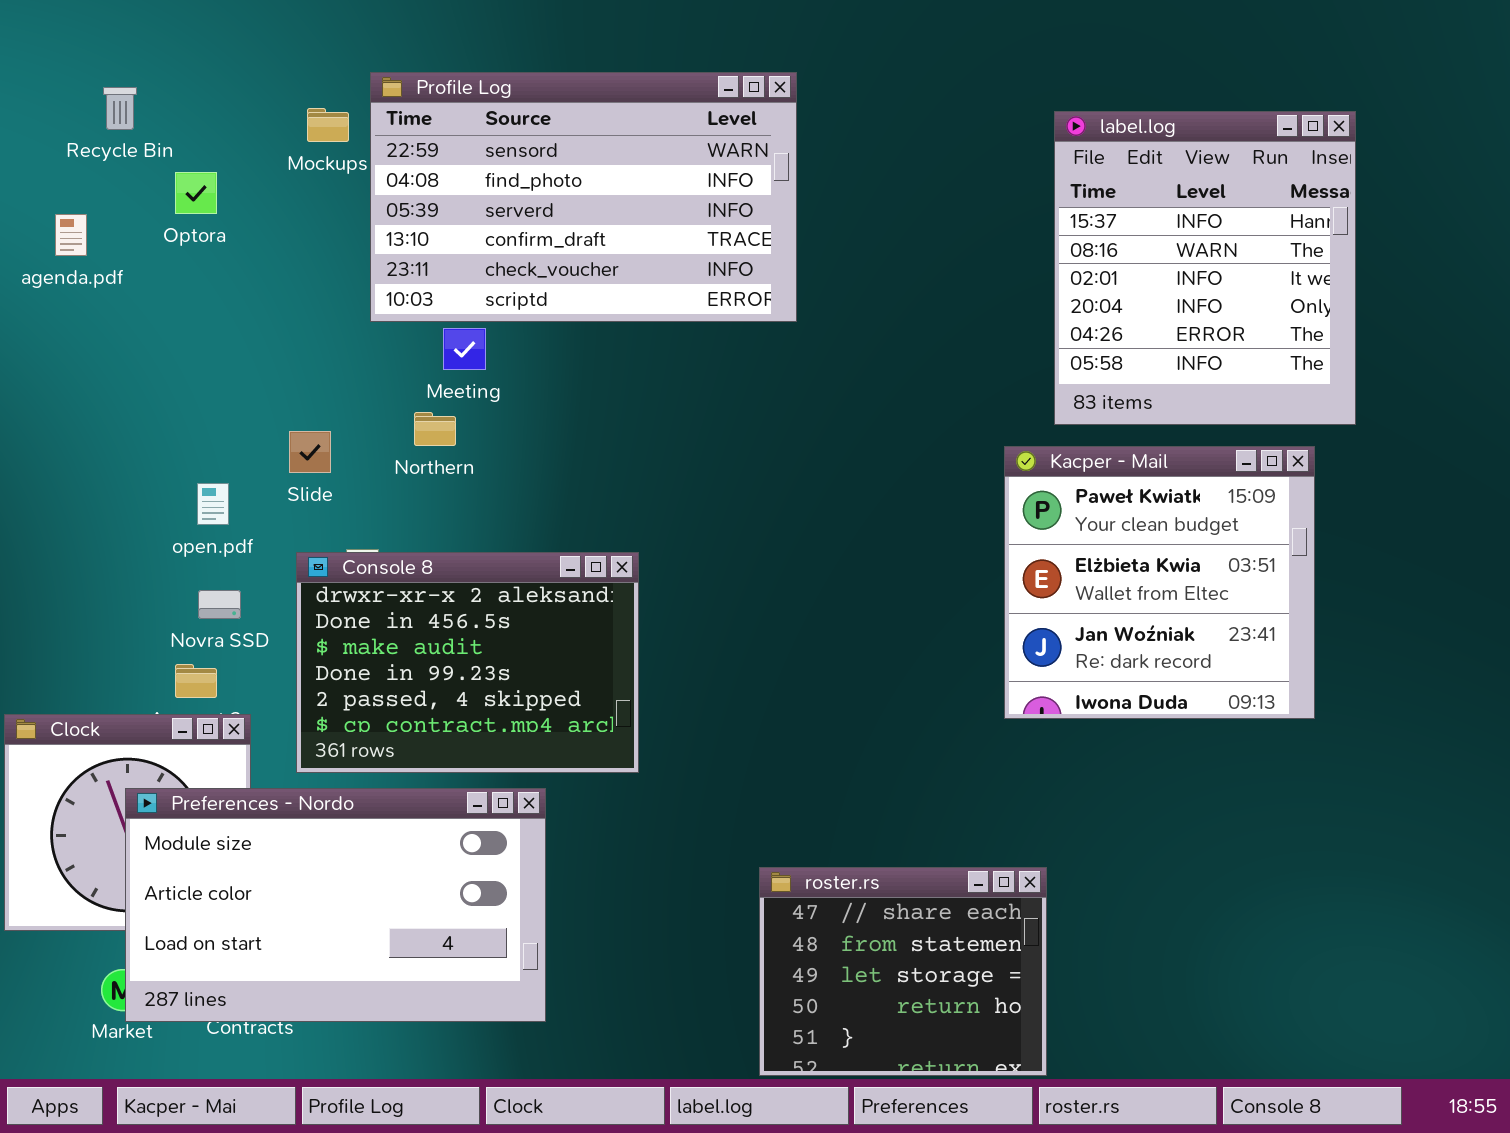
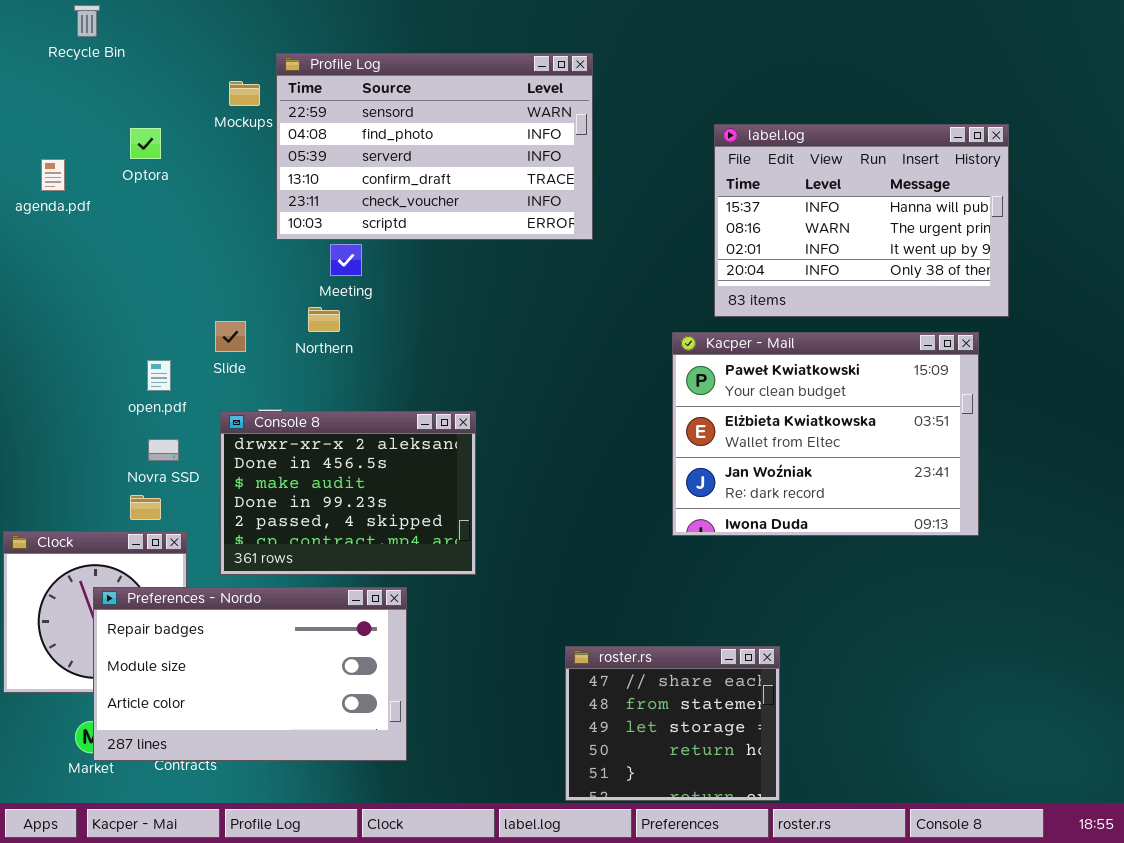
Recycle Bin: [103,87,137,130] -> [74,5,100,37], moved
label.log: [1054,111,1356,425] -> [714,124,1009,317], resized
Kacper - Mail: [1004,446,1315,719] -> [672,332,979,536], resized
Preferences - Nordo: [125,788,546,1022] -> [93,587,407,761], scrolled up 1 row

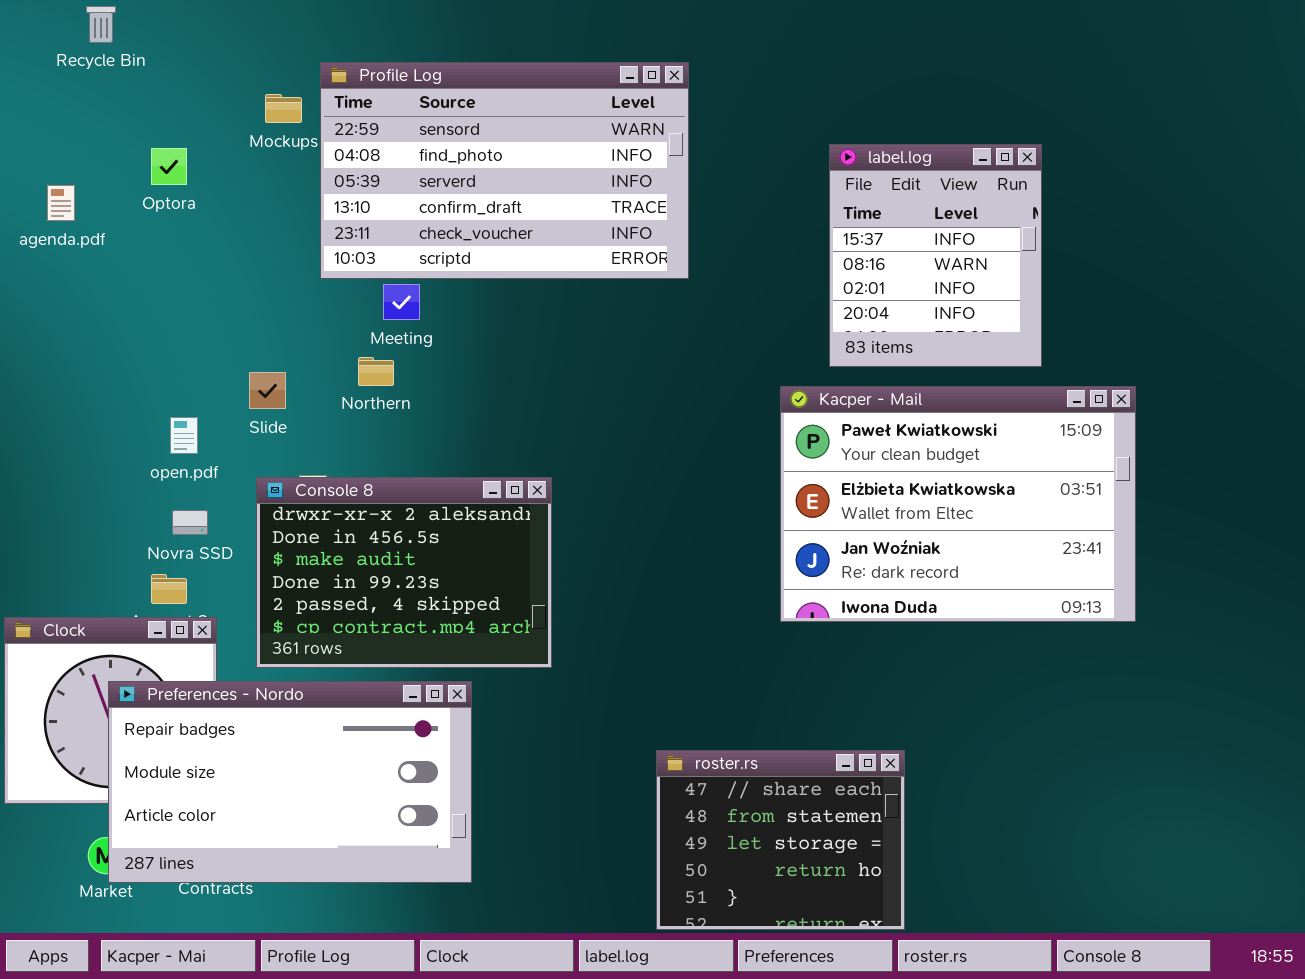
label.log: [714,124,1009,317] -> [829,144,1042,367], resized

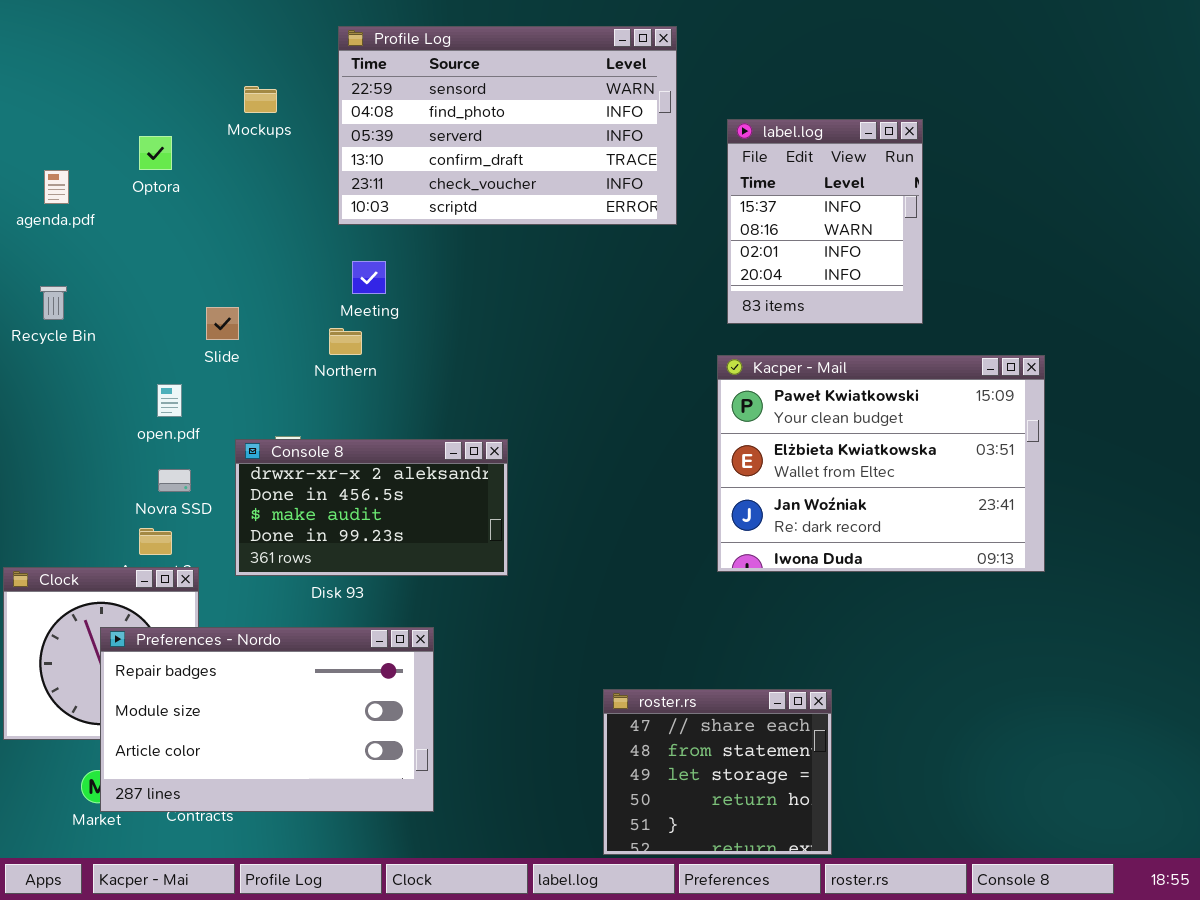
Recycle Bin: [86,6,116,43] -> [40,286,67,320], moved
Profile Log: [320,62,689,279] -> [338,26,677,225], moved
label.log: [829,144,1042,367] -> [727,119,923,324], moved
Slide: [249,372,286,409] -> [206,307,239,340], moved
Console 8: [256,477,552,668] -> [235,439,508,576], resized

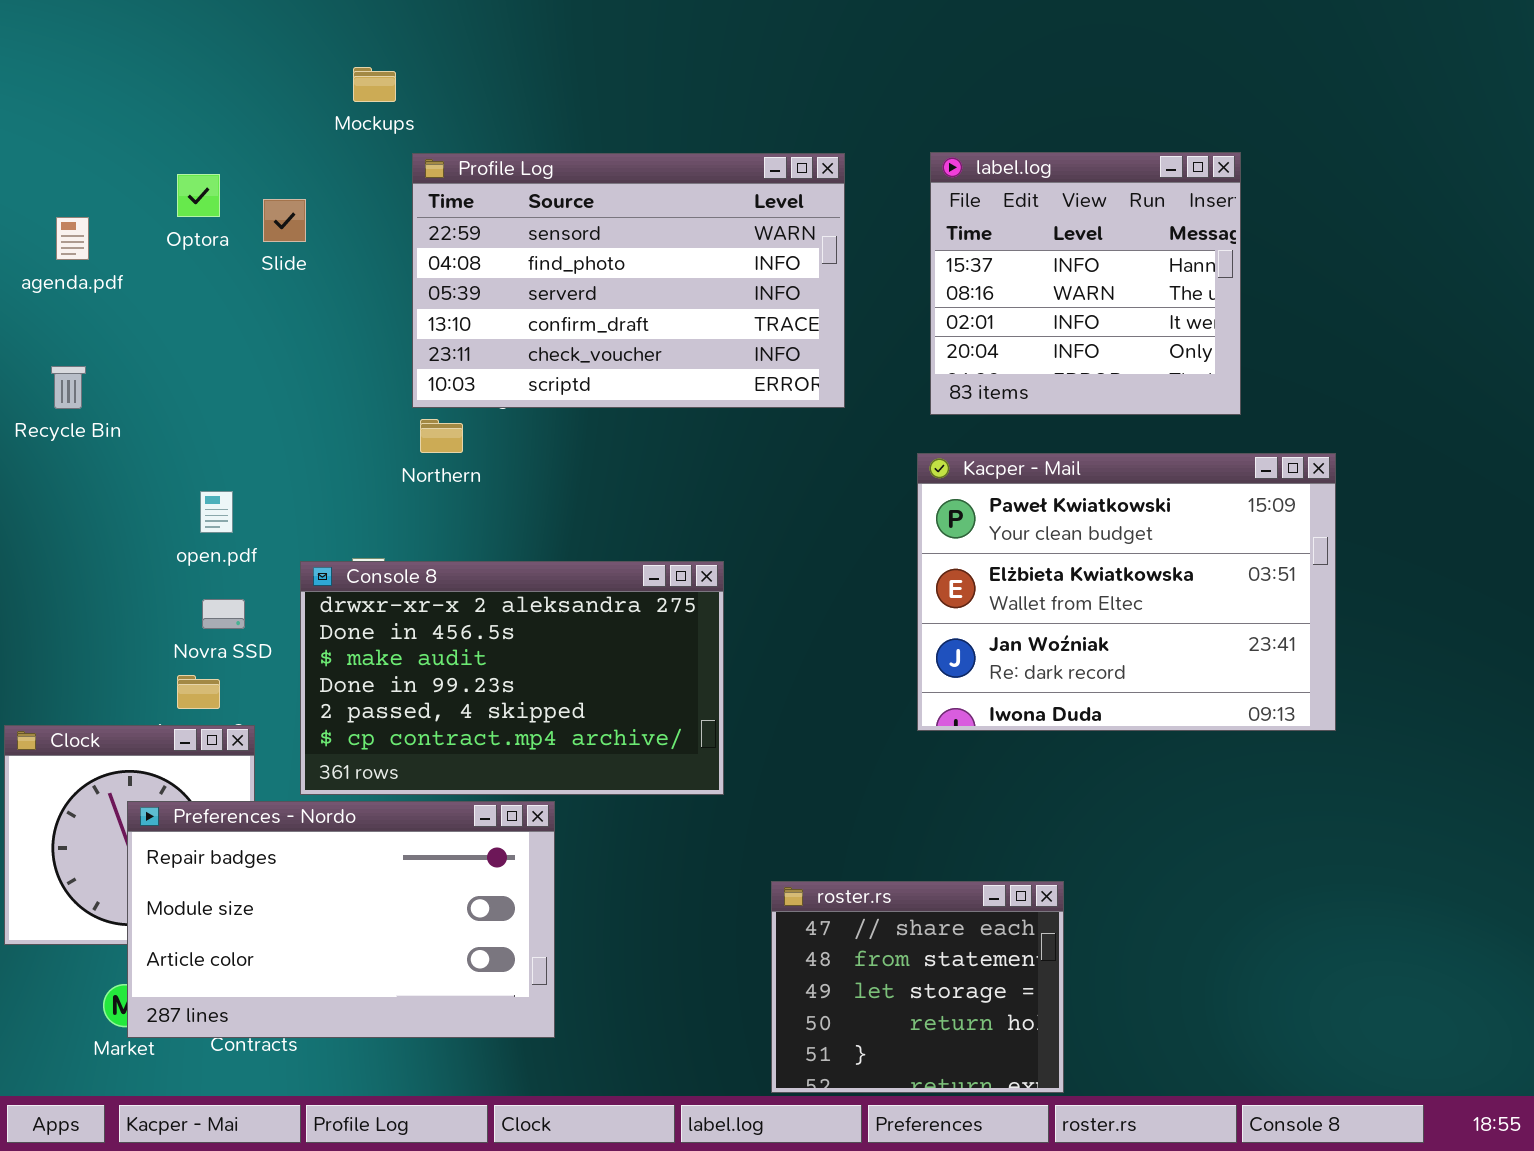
Profile Log: [338,26,677,225] -> [412,153,845,408], moved
Mockups: [244,86,277,113] -> [353,67,396,102], moved
label.log: [727,119,923,324] -> [930,152,1241,415], resized
Slide: [206,307,239,340] -> [263,199,306,242], moved
Console 8: [235,439,508,576] -> [300,561,724,795], resized

